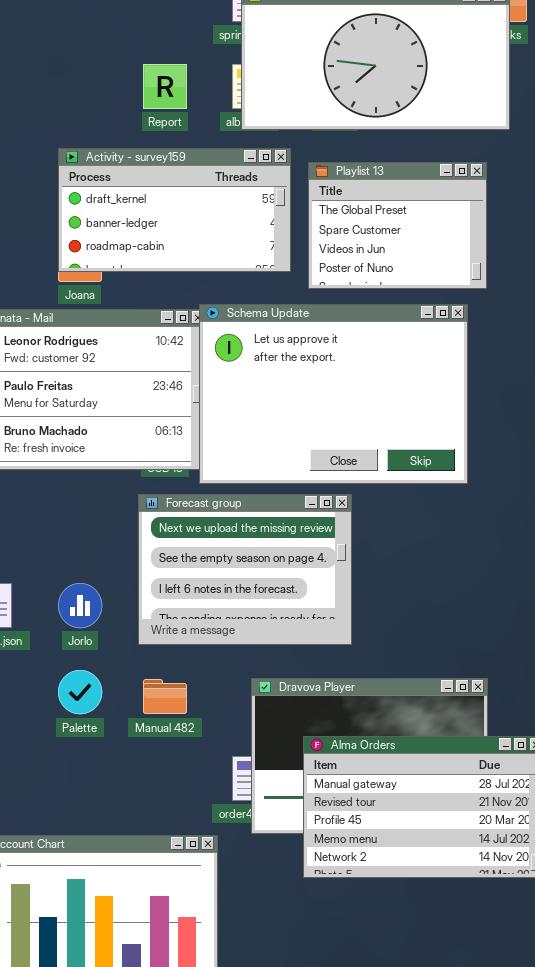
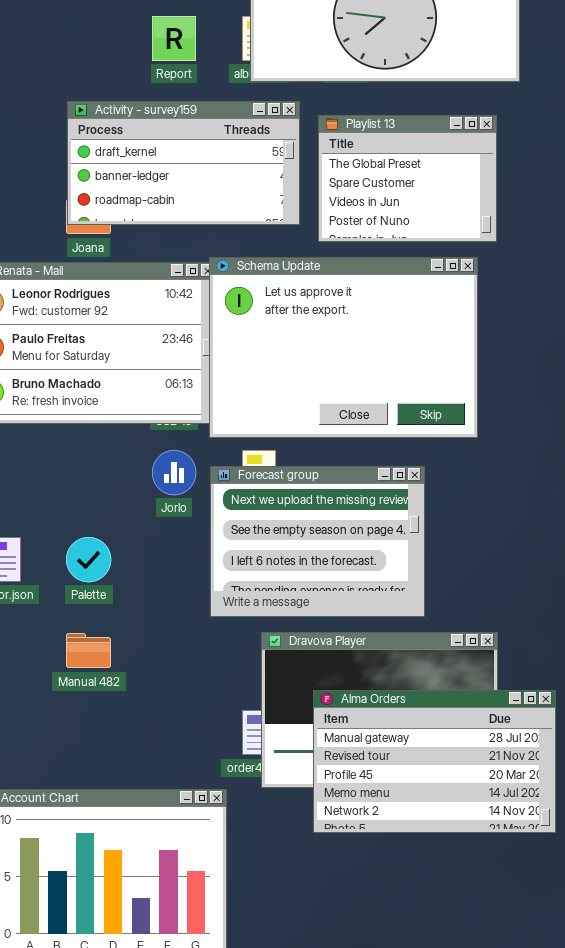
Forecast group: [138,494,352,645] -> [210,466,425,617], moved
Jorlo: [58,583,102,628] -> [152,450,196,495], moved
Palette: [58,670,102,714] -> [66,537,111,582], moved
Manual 482: [143,679,187,714] -> [66,633,111,668], moved

